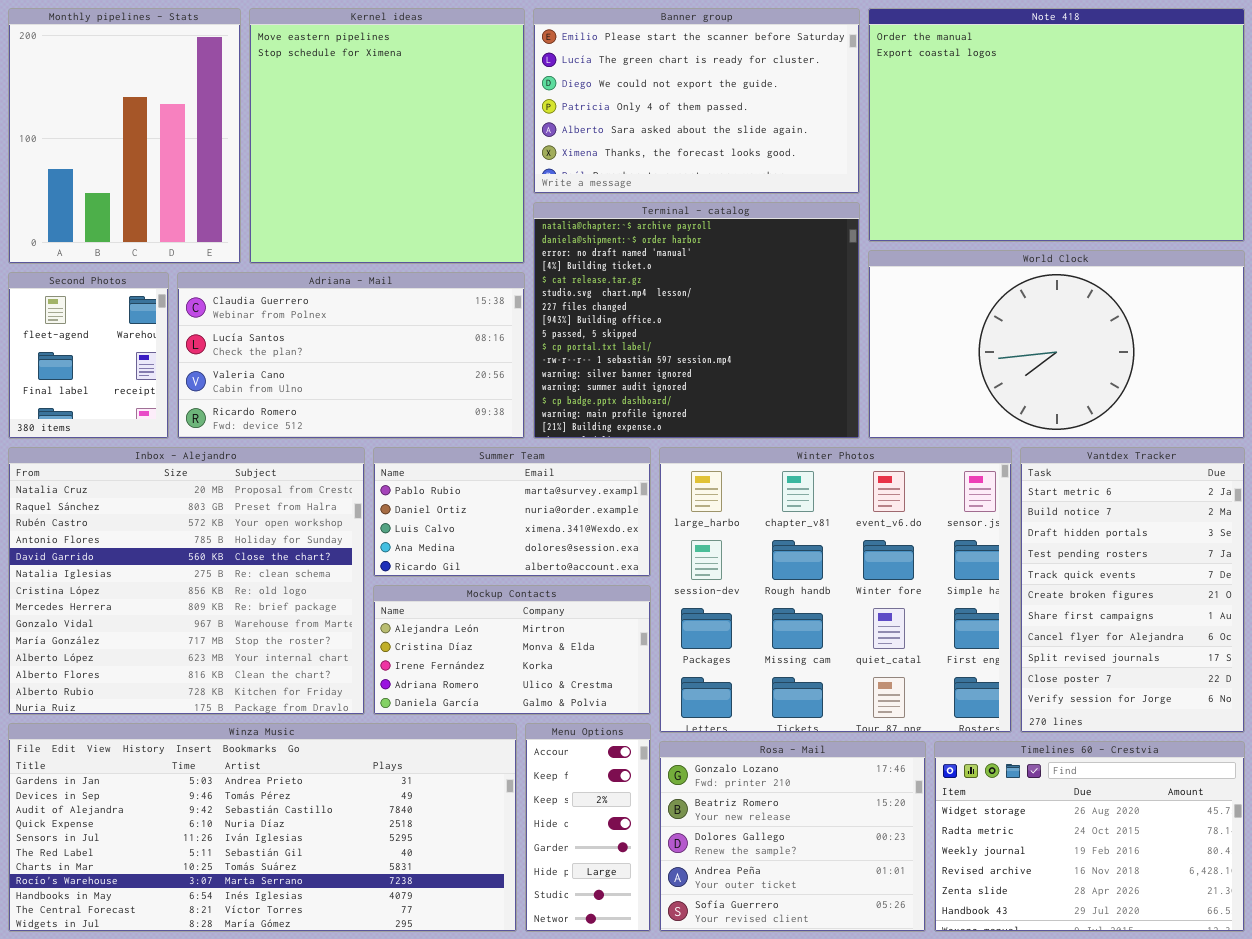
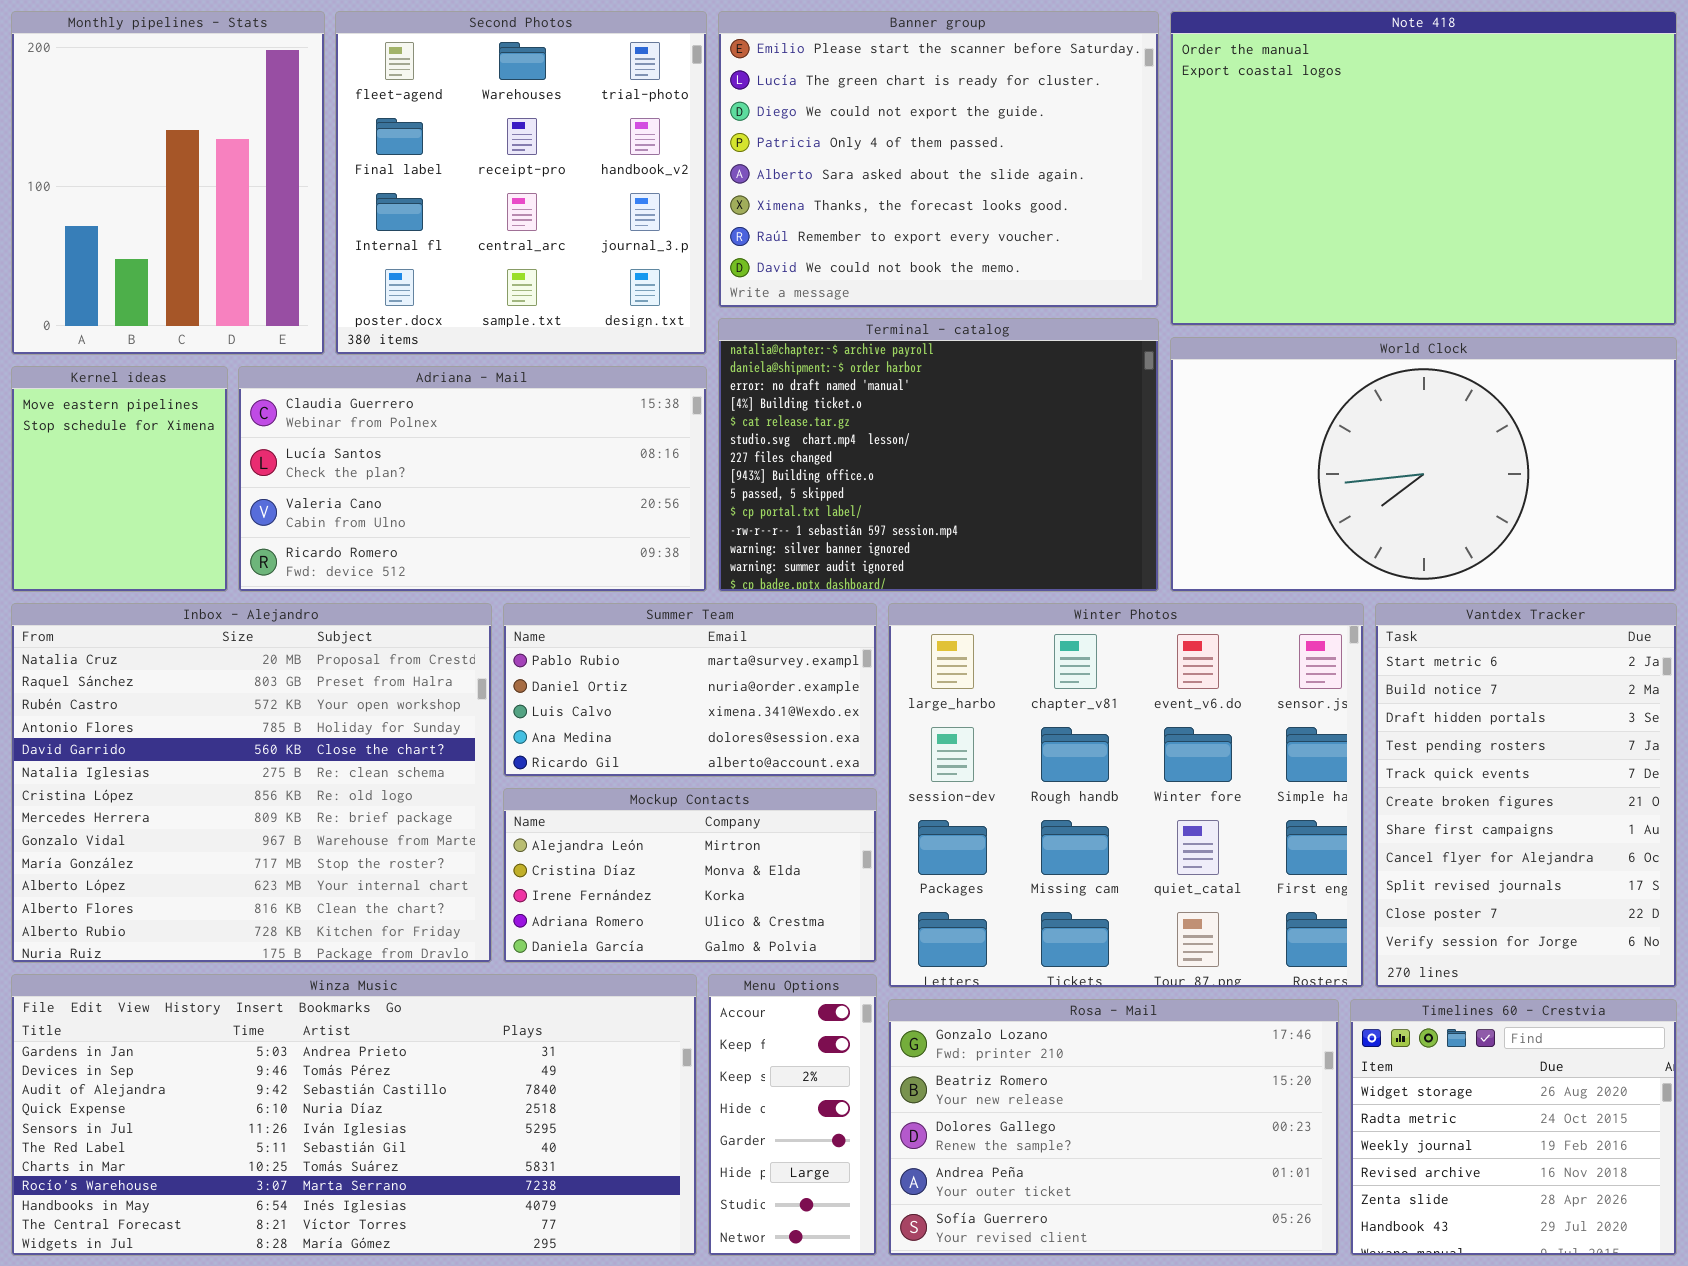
Kernel ideas: [249,8,525,264] -> [11,366,228,592], moved, resized
Banner group: [533,8,860,194] -> [718,11,1159,308], resized
Terminal - catalog: [533,202,860,439] -> [718,318,1159,592], resized
Second Photos: [8,272,169,439] -> [335,11,707,355], moved, resized
Rosa - Mail: [659,741,926,932] -> [888,999,1339,1256], resized
Timelines 60 - Crestvia: [934,741,1245,932] -> [1350,999,1677,1256], resized

